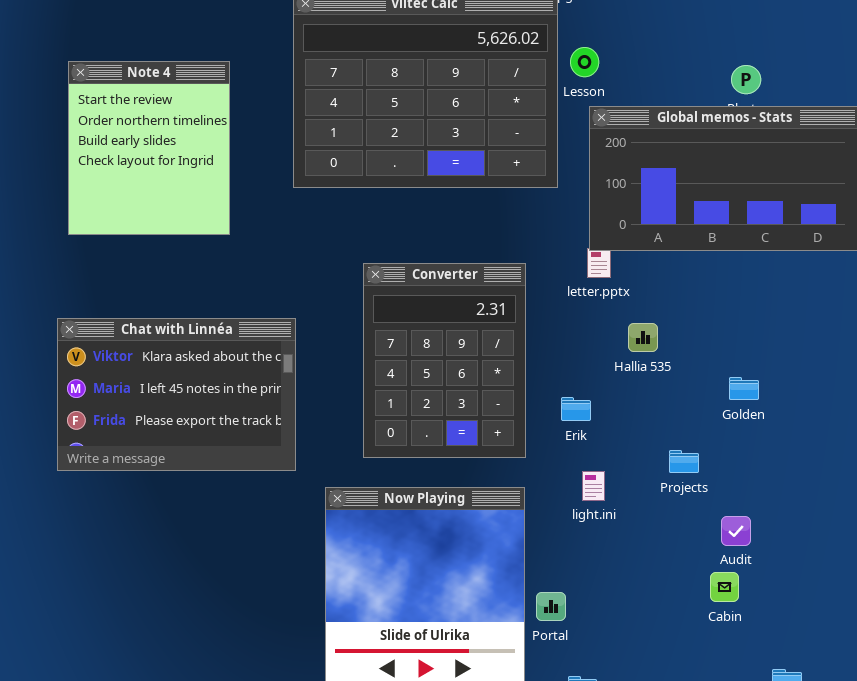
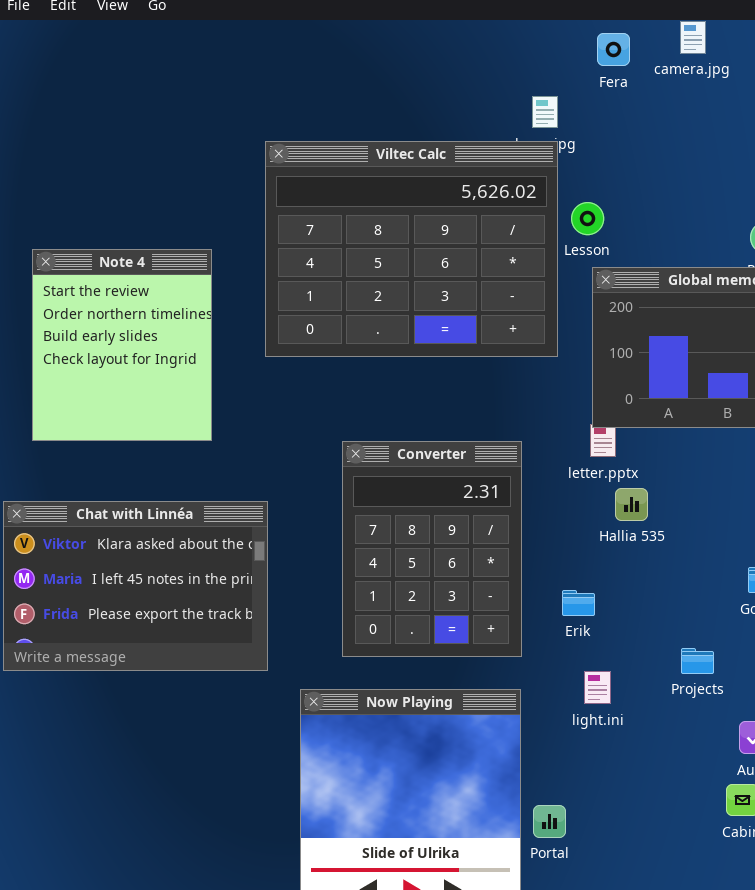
Note 4: [68,61,230,235] -> [32,249,212,441], moved
Hallia 535: [628,323,658,352] -> [615,488,648,521], moved

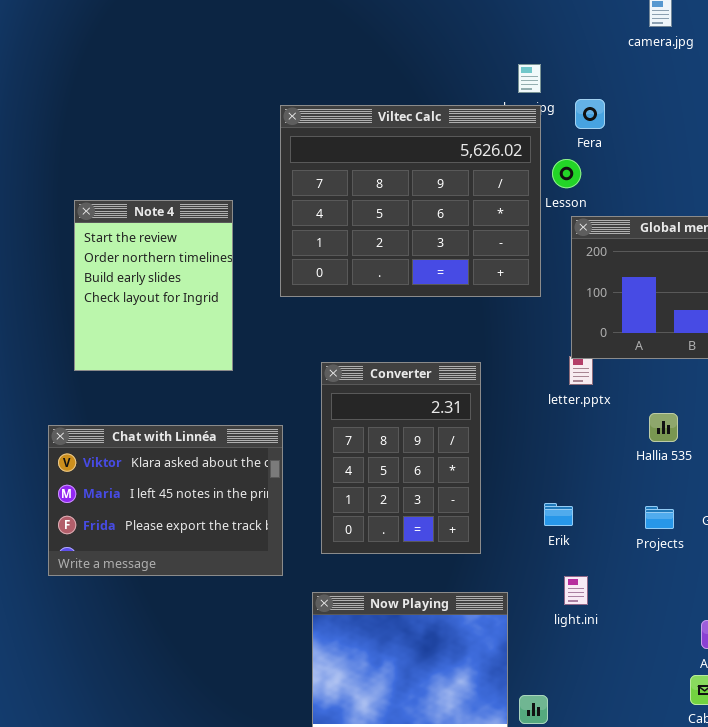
Fera: [597,33,630,66] -> [575,99,605,129], moved
Converter: [342,441,522,657] -> [321,362,481,554], moved
Hallia 535: [615,488,648,521] -> [649,413,678,442], moved
Projects: [681,648,714,674] -> [645,506,674,529], moved

